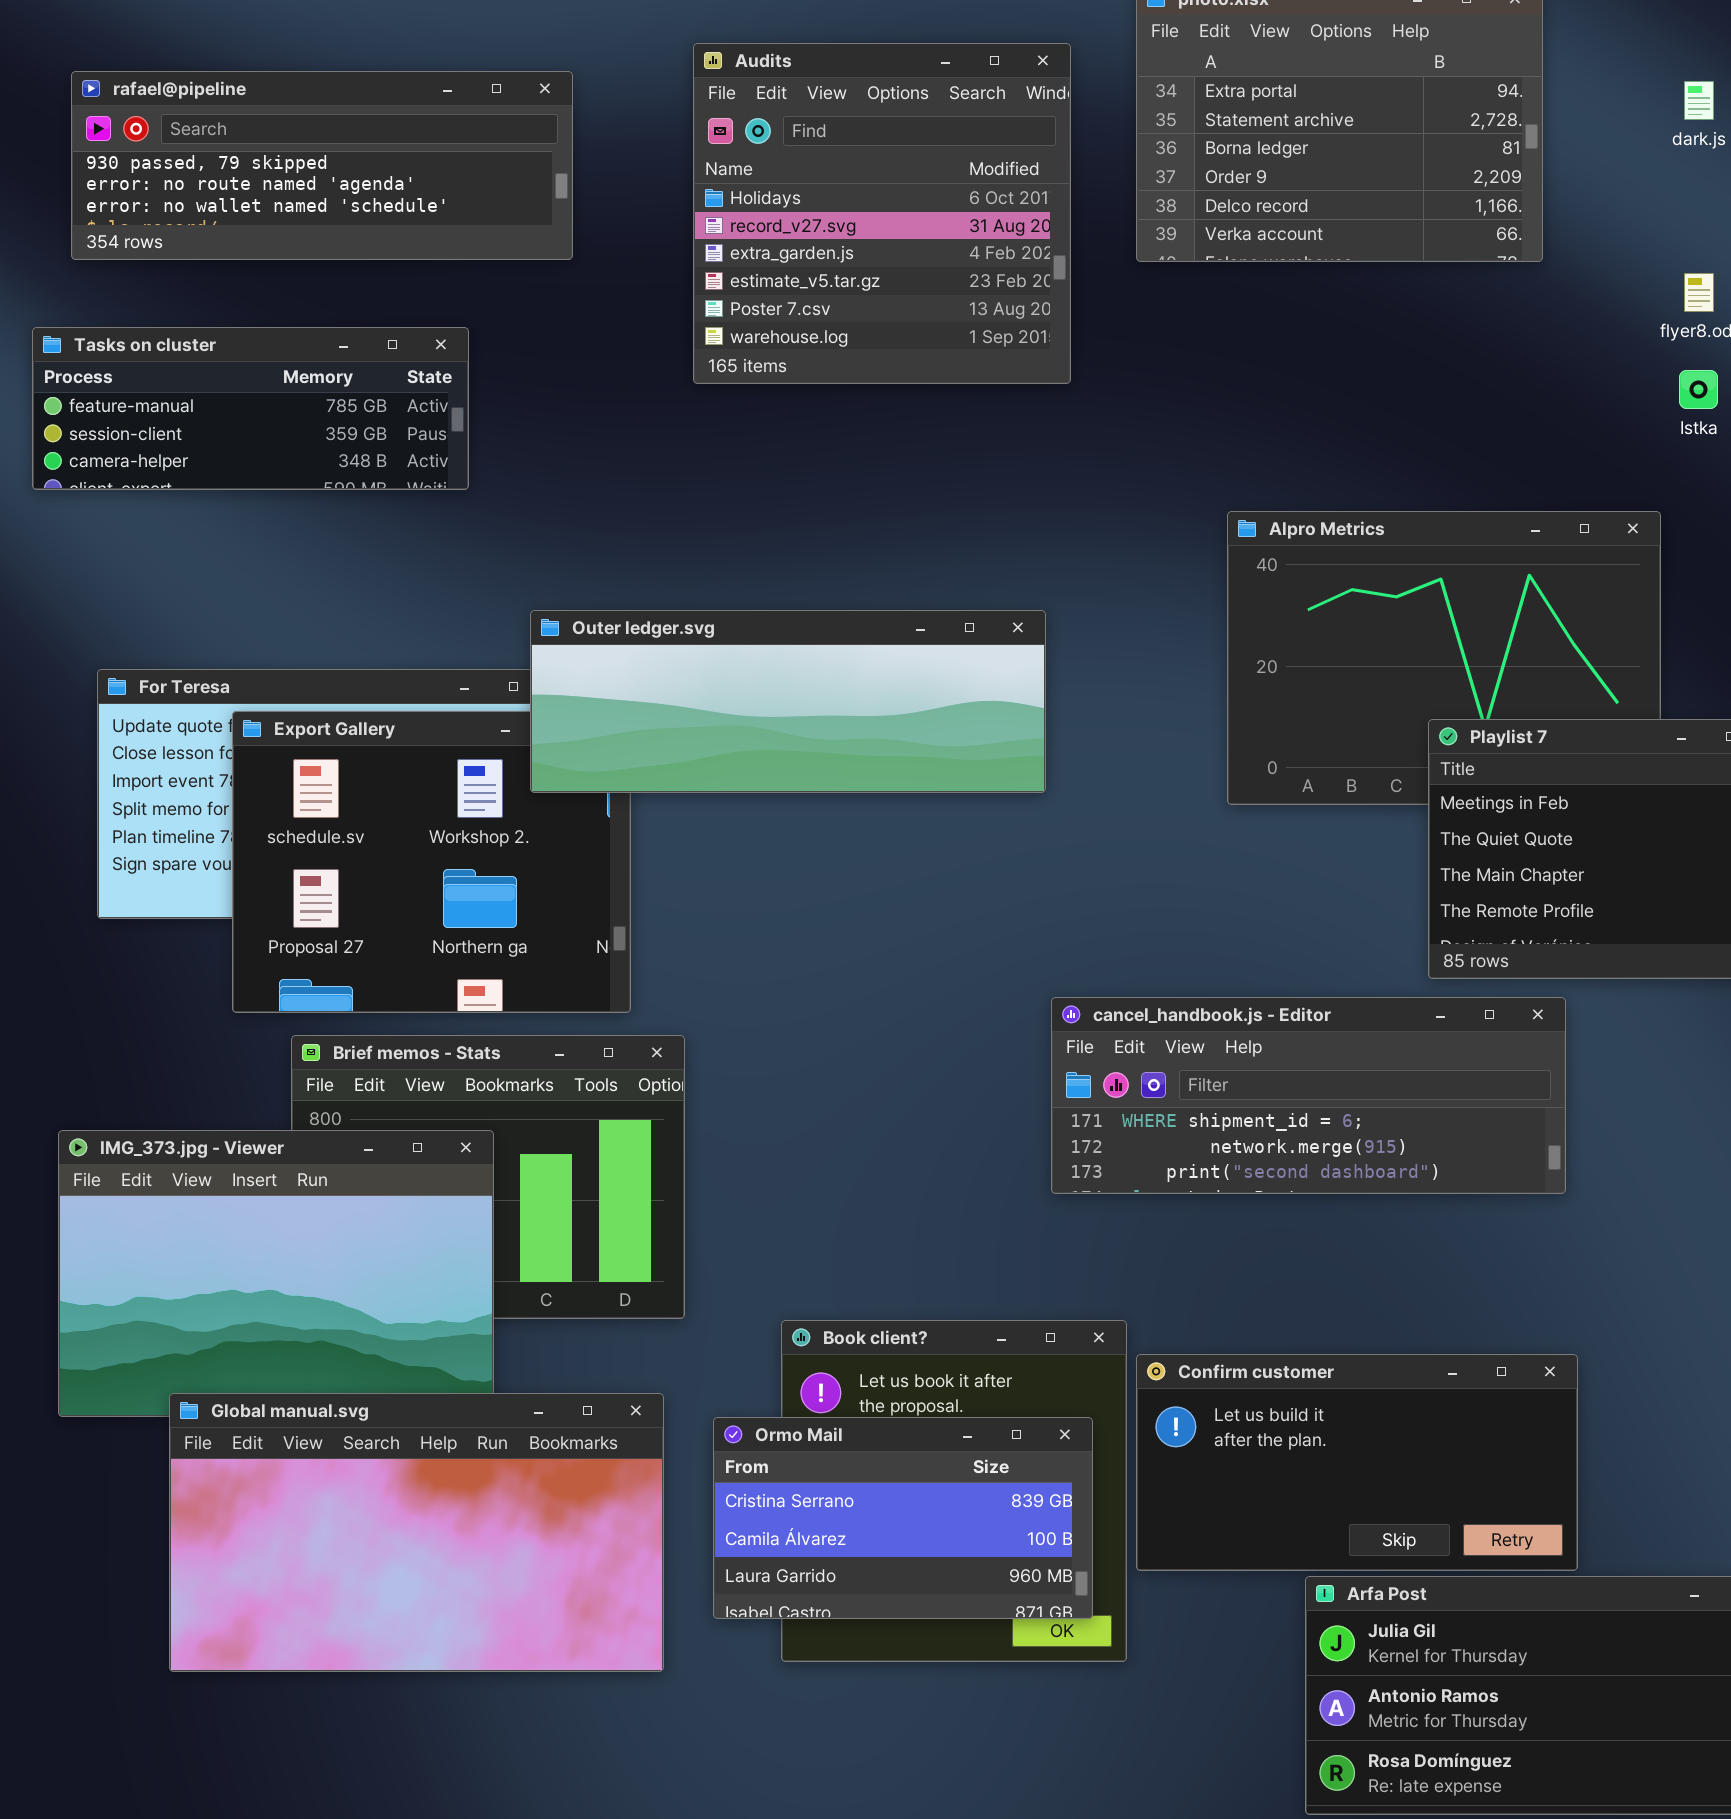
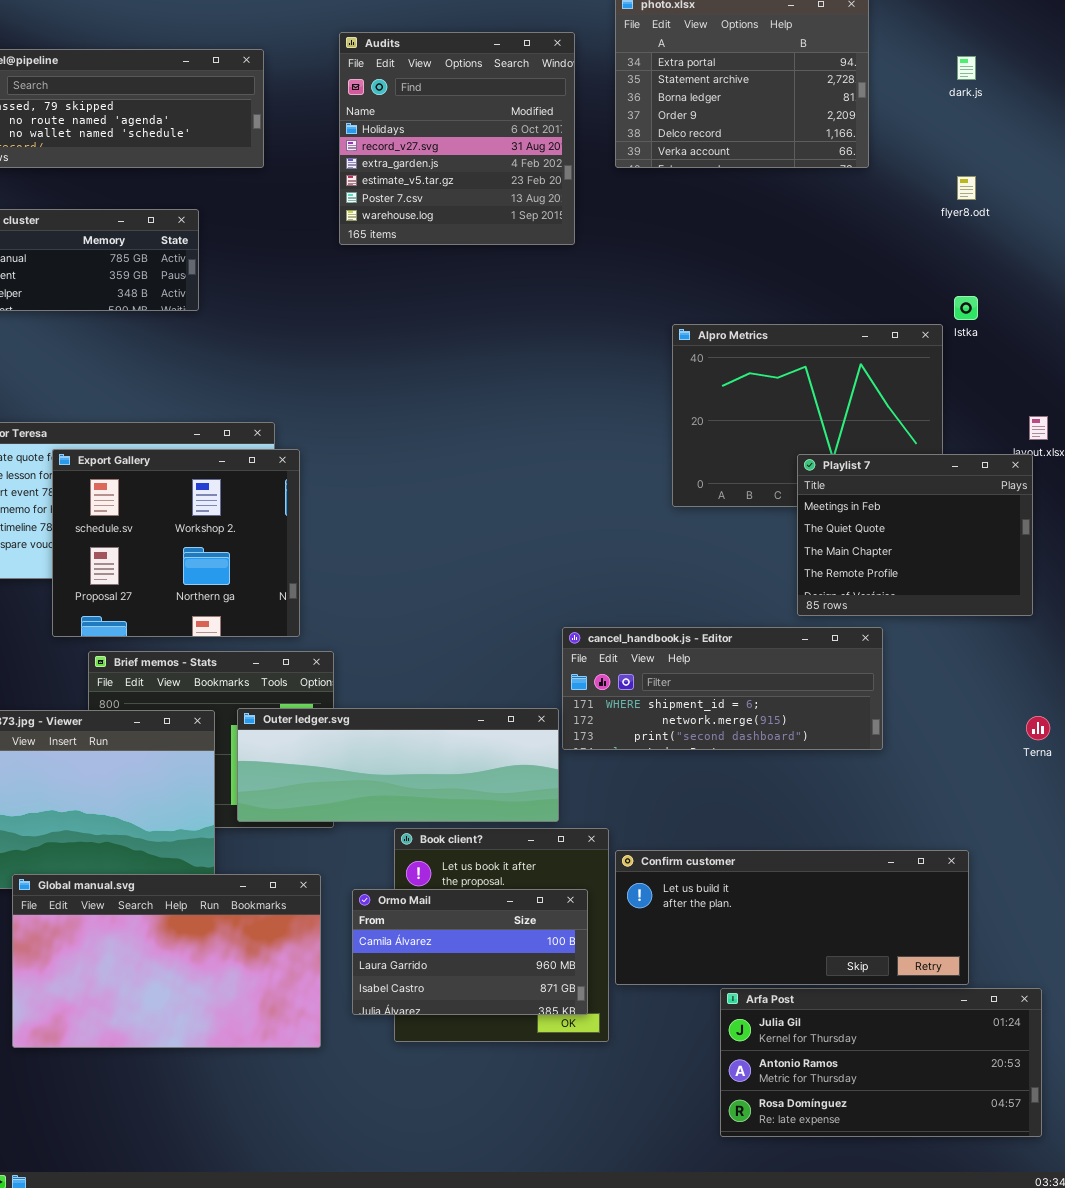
Istka: [1679,370,1718,409] -> [954,296,978,320], moved
Outer ledger.svg: [530,610,1046,793] -> [237,708,559,822], moved
Confirm customer: [1136,1354,1578,1571] -> [615,850,969,985], resized
Ormo Mail: [713,1417,1093,1619] -> [352,889,588,1015], scrolled down 1 row

